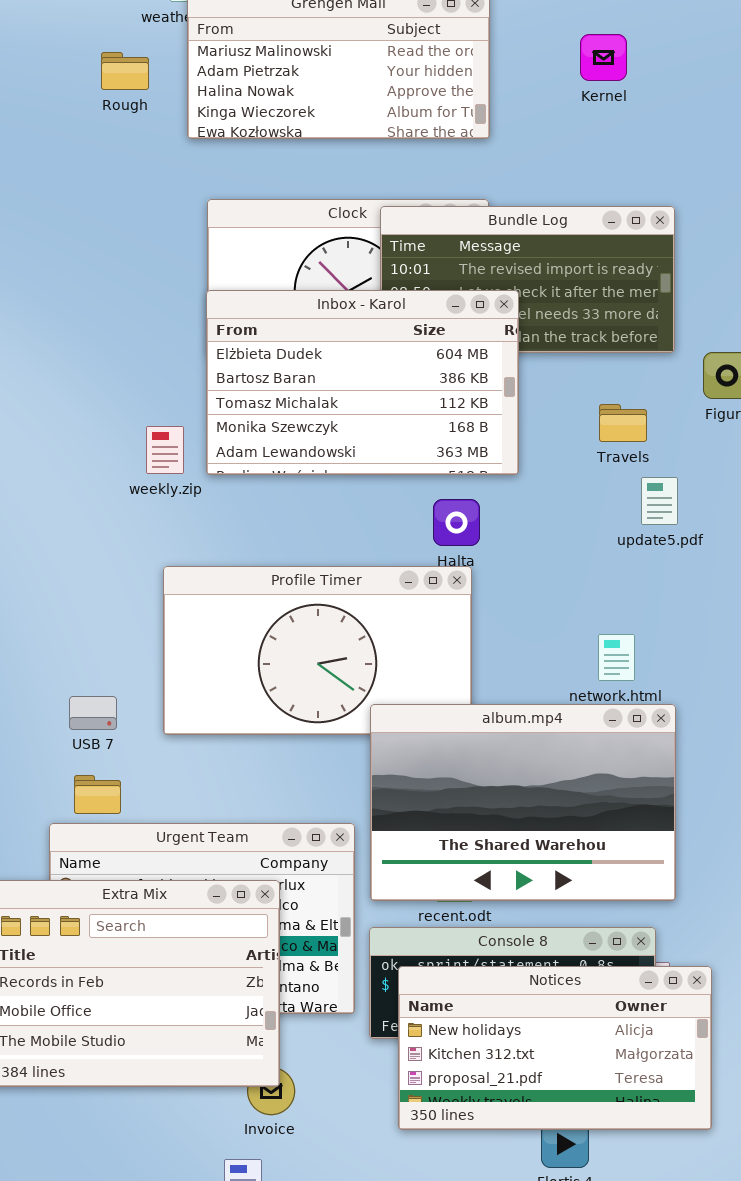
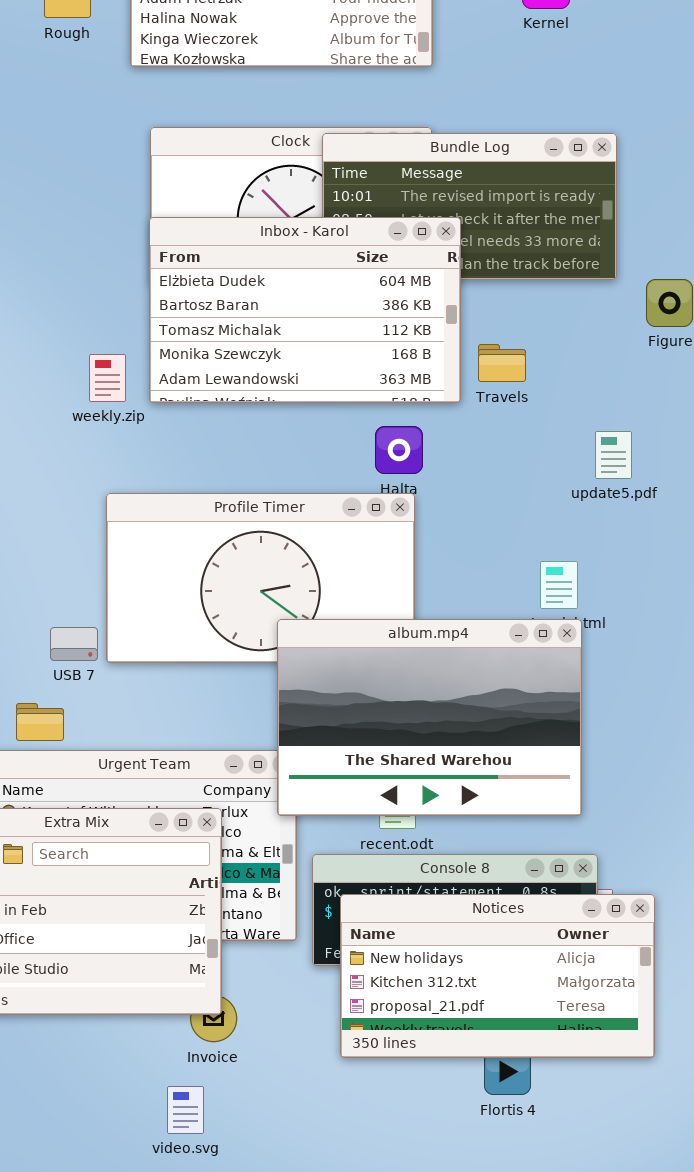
Travels: [599,404,647,442] -> [478,344,526,382], moved
update5.pdf: [641,477,678,525] -> [595,431,632,479], moved
USB 7: [69,696,117,730] -> [50,627,98,661], moved
album.mp4: [370,704,676,901] -> [277,619,582,816], moved

